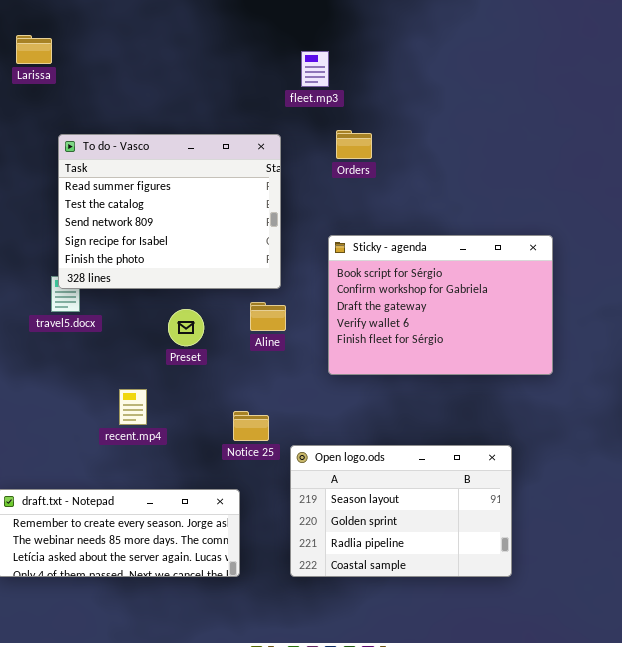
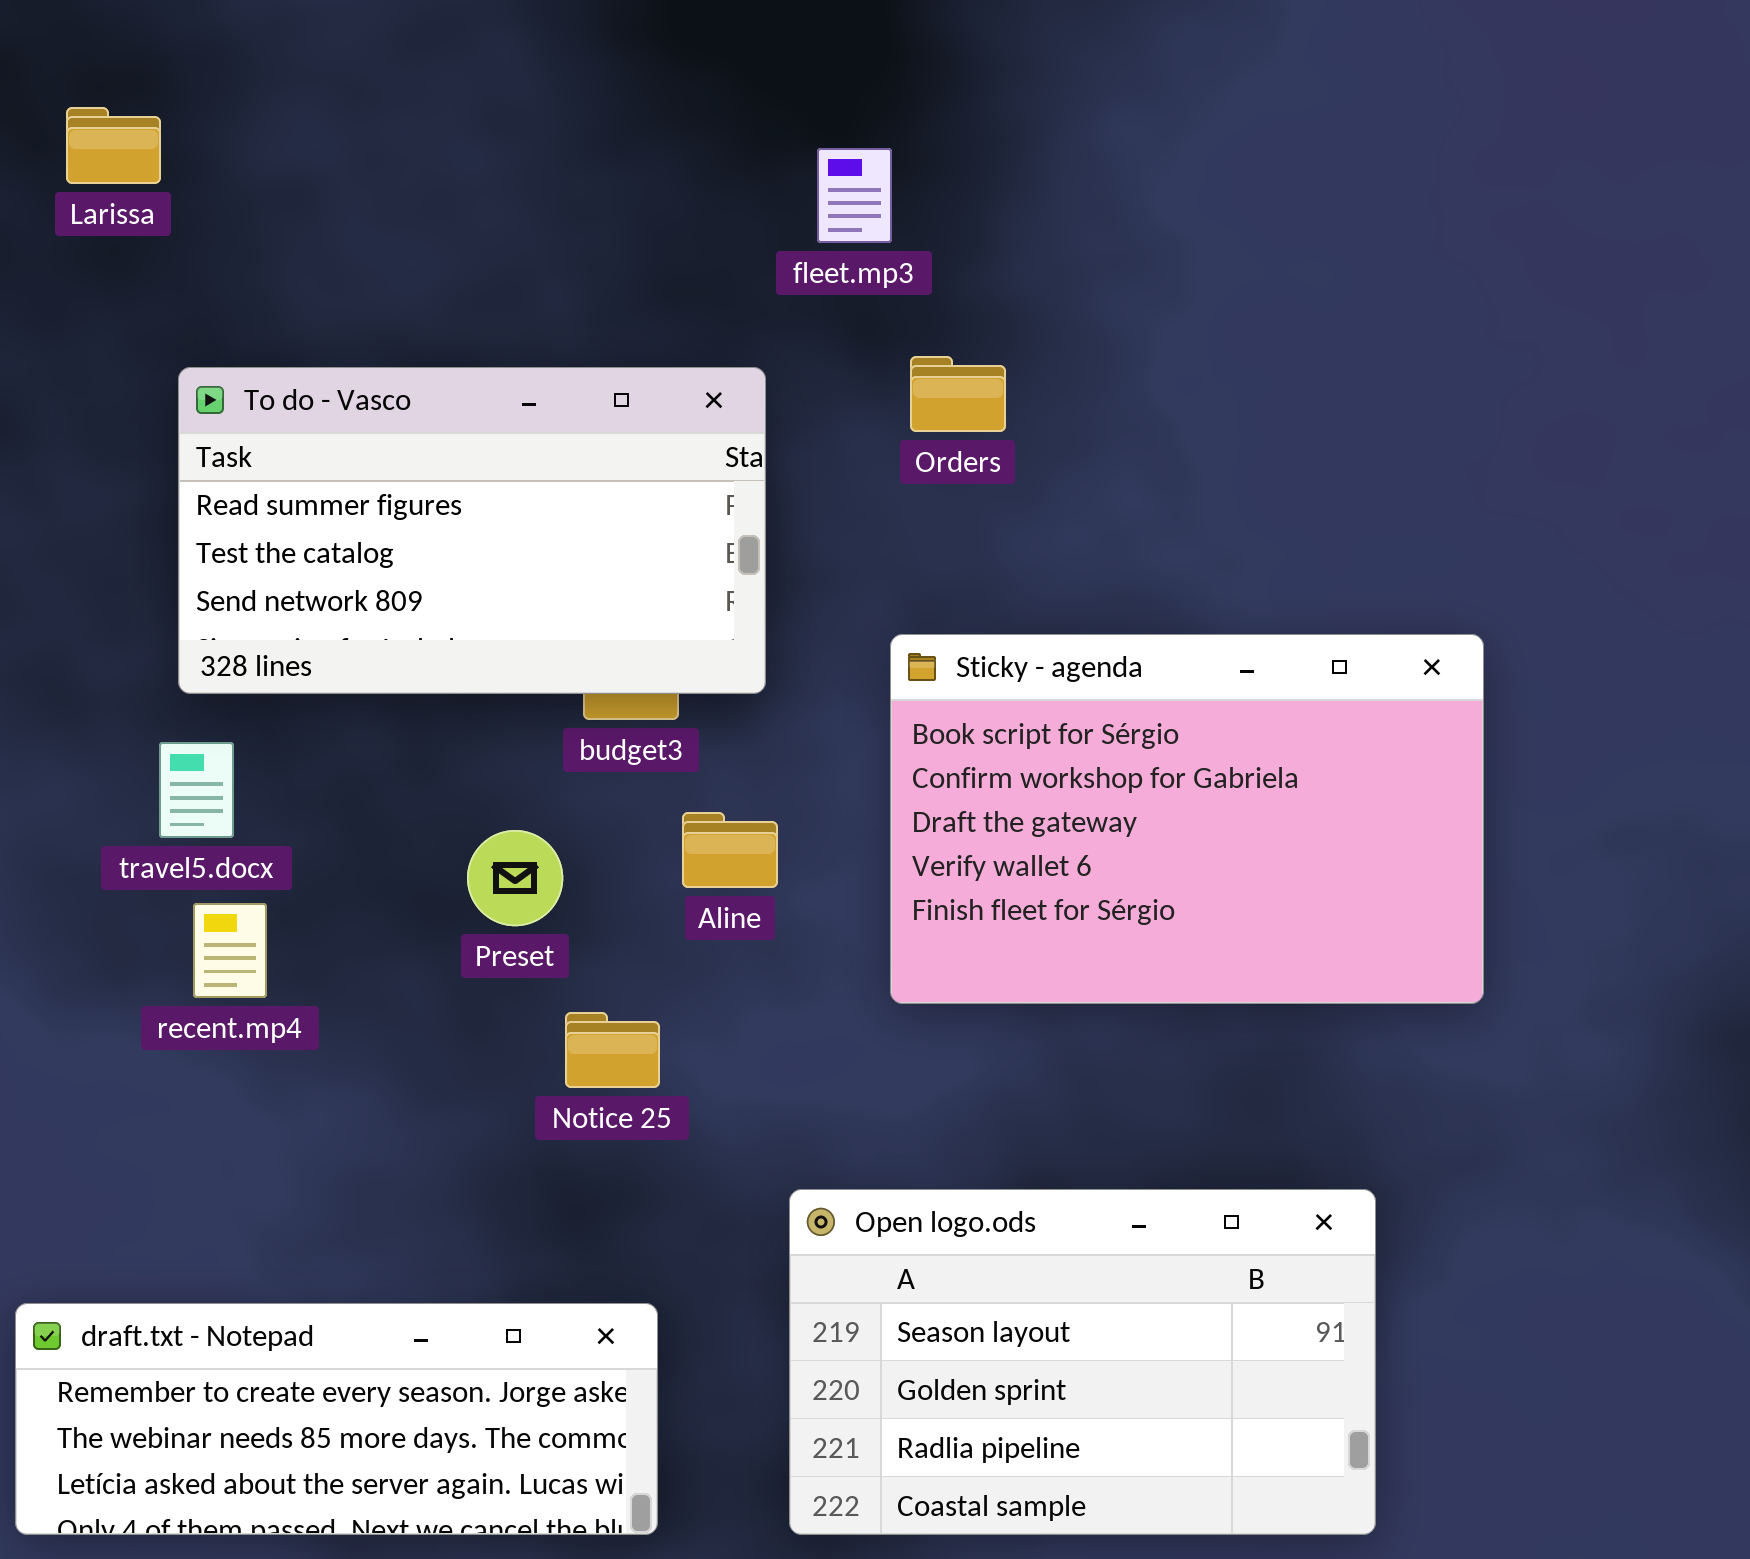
To do - Vasco: [58,134,281,289] -> [178,367,766,694], resized
recent.mp4: [119,389,147,425] -> [193,903,267,998], moved
Notice 25: [233,411,269,441] -> [565,1012,660,1088], moved

